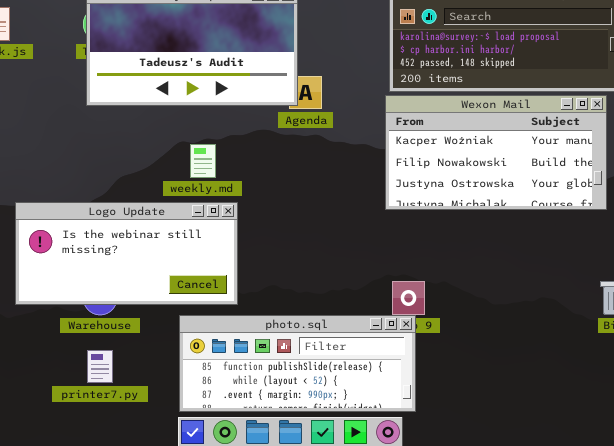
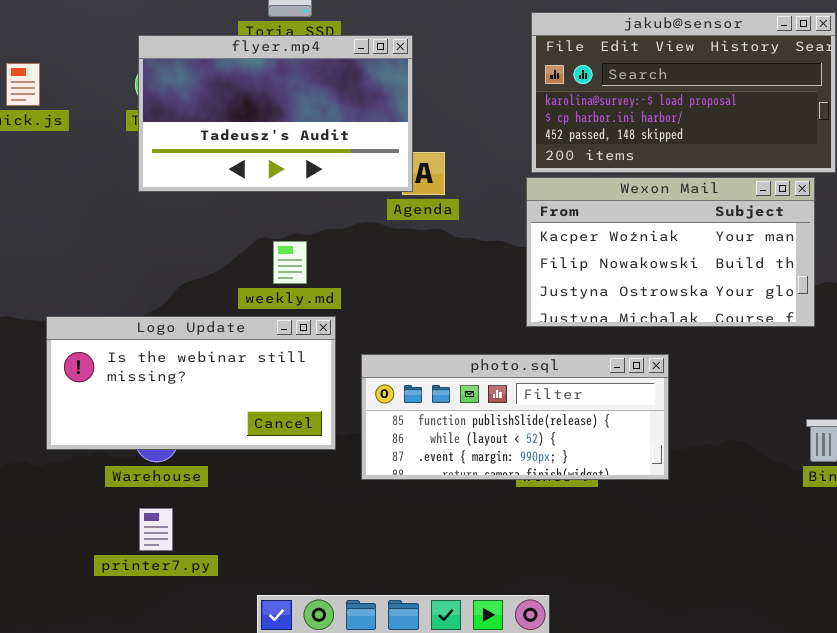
photo.sql: [179,315,416,412] -> [361,354,669,480], moved

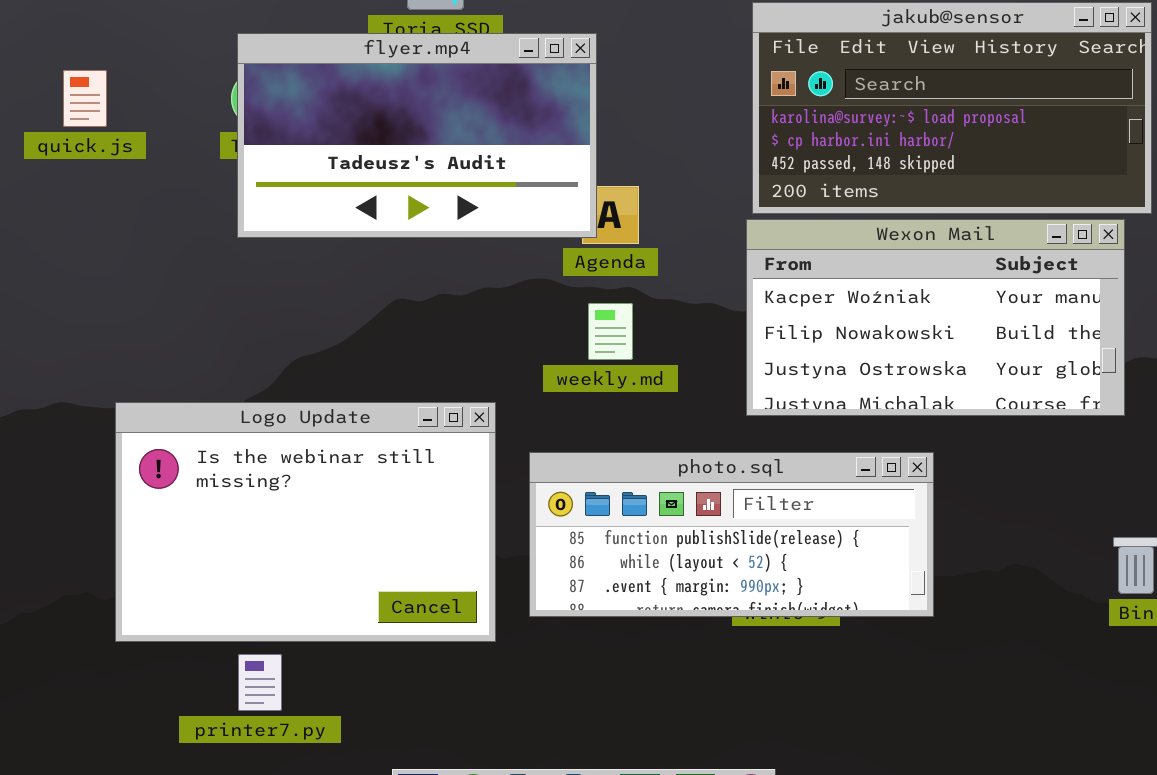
weekly.md: [273,241,307,284] -> [588,303,633,360], moved
Logo Update: [46,316,336,450] -> [115,402,496,642], resized

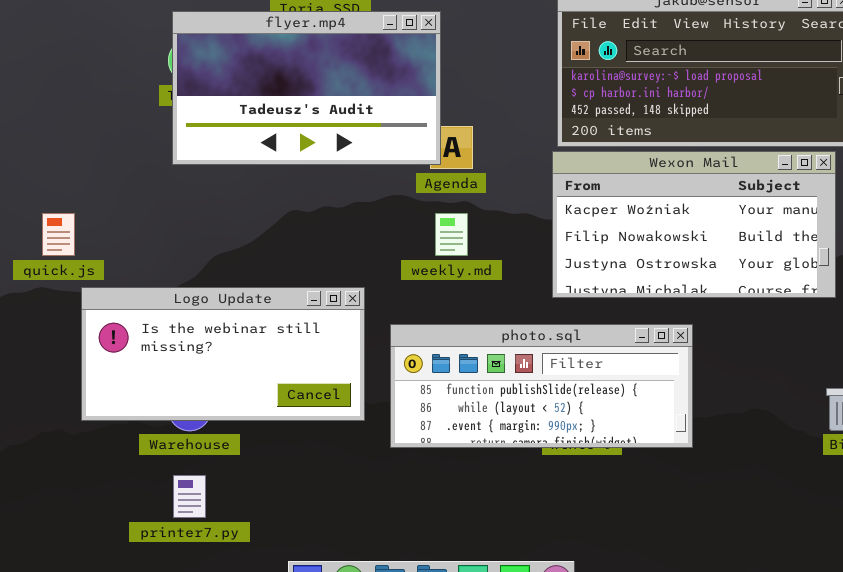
quick.js: [63,70,107,127] -> [42,213,75,256], moved
Logo Update: [115,402,496,642] -> [81,287,365,421], resized

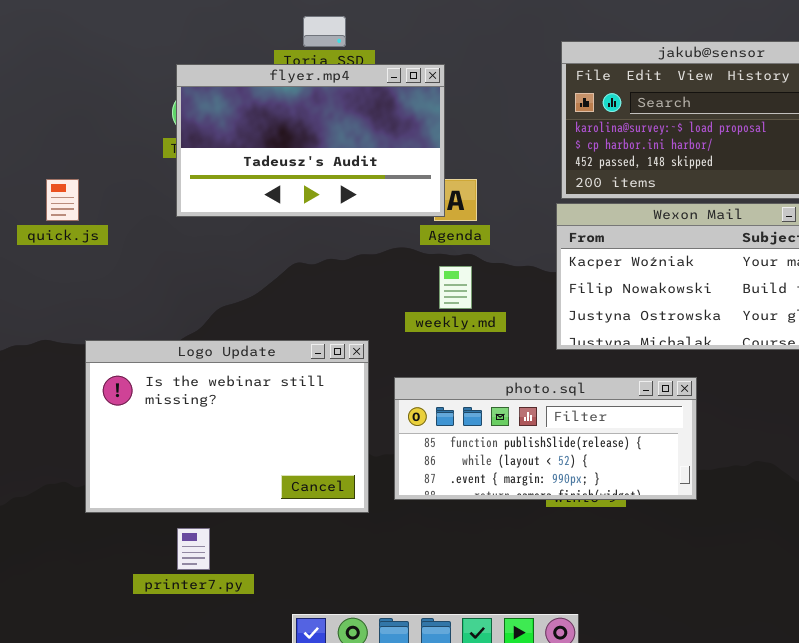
quick.js: [42,213,75,256] -> [46,179,79,221], moved
Logo Update: [81,287,365,421] -> [85,340,369,513], resized

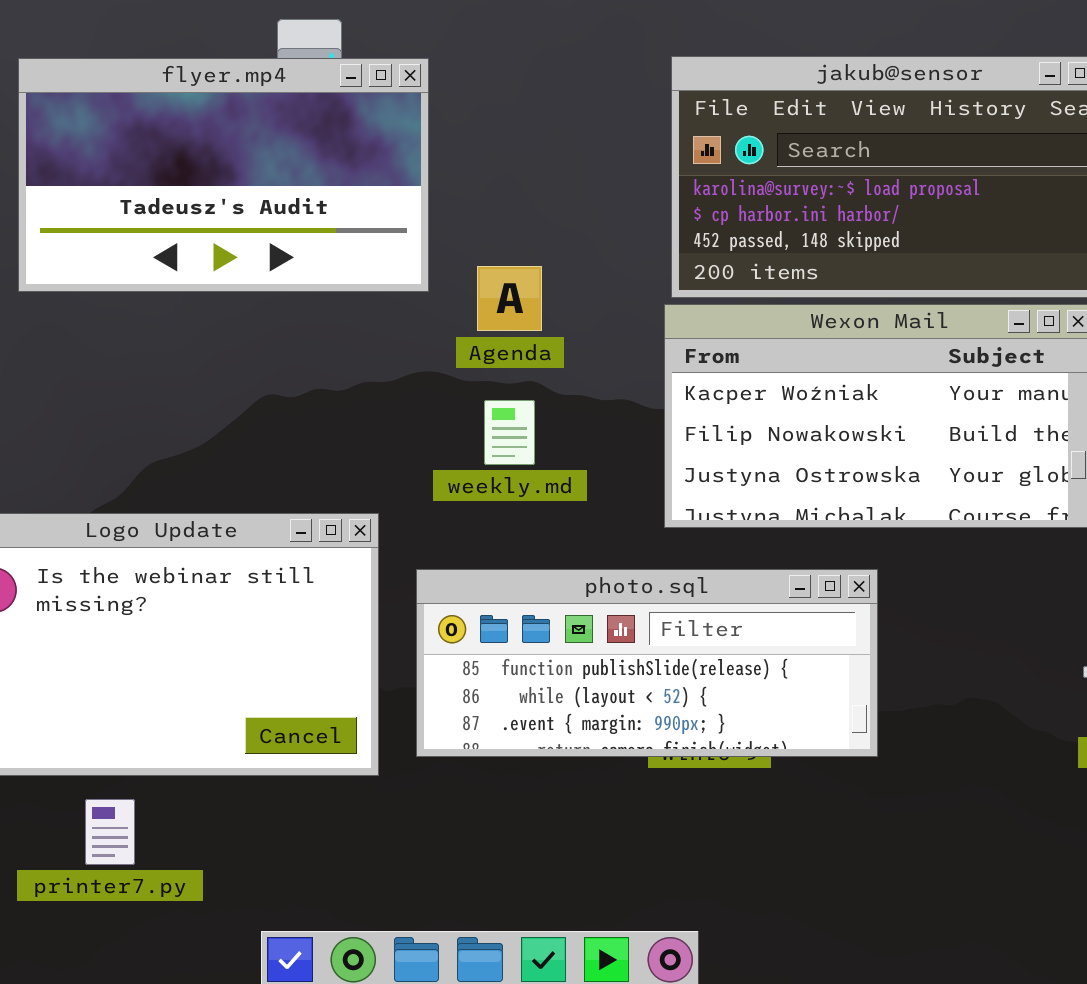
flyer.mp4: [176,64,445,217] -> [18,58,429,292], moved

